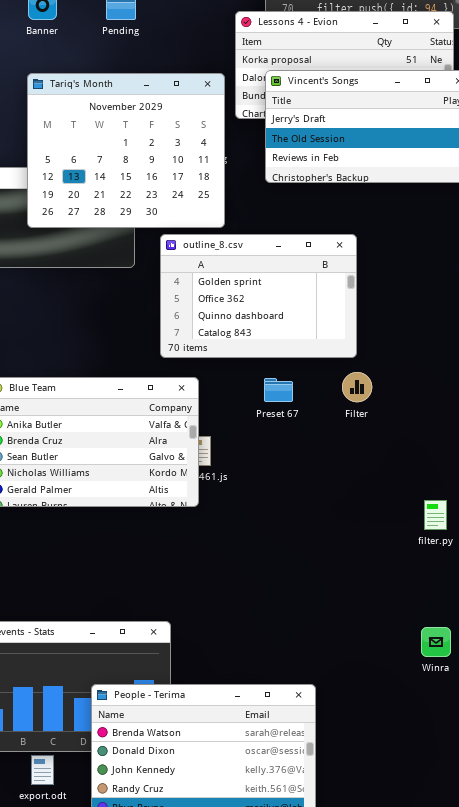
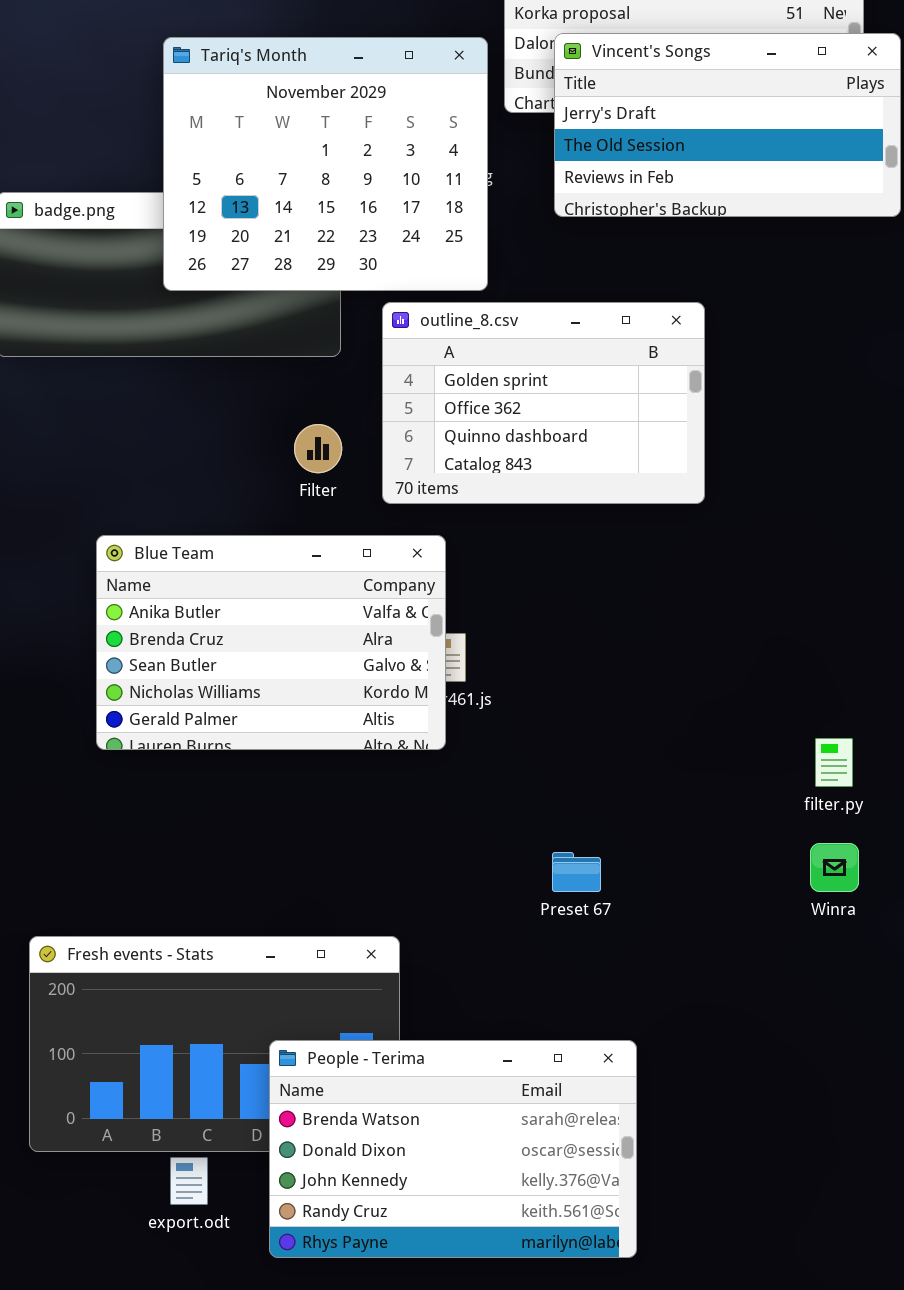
Filter: [342,372,372,402] -> [294,424,342,473], moved
Preset 67: [264,378,293,402] -> [552,852,601,892], moved
Winra: [421,627,451,657] -> [810,843,859,892], moved

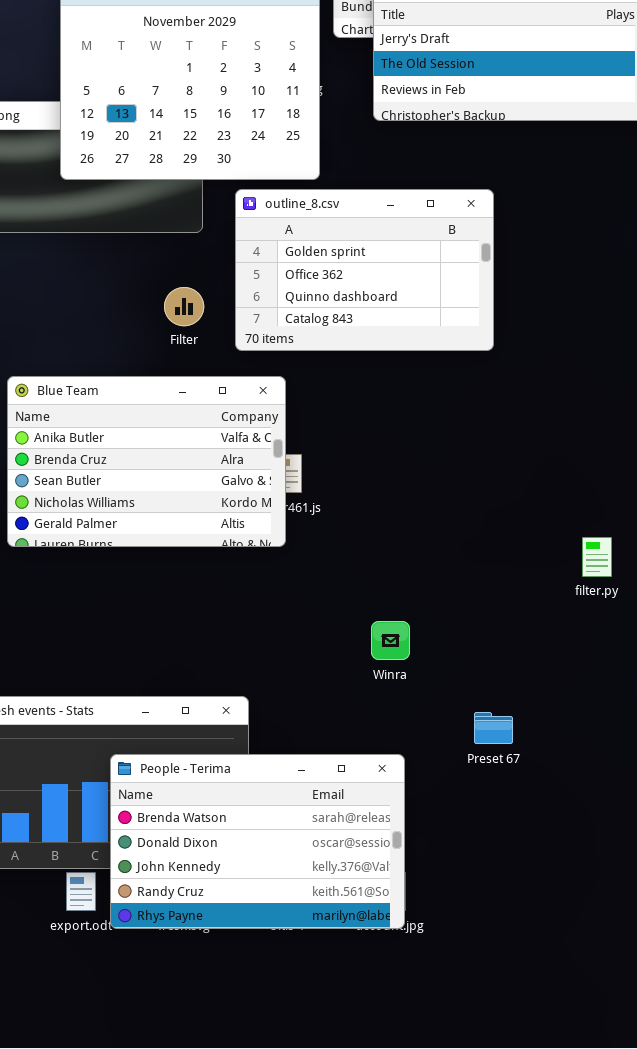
Winra: [810,843,859,892] -> [371,621,410,660], moved
Preset 67: [552,852,601,892] -> [474,712,513,744], moved
People - Terima: [269,1040,637,1258] -> [110,754,405,929], moved

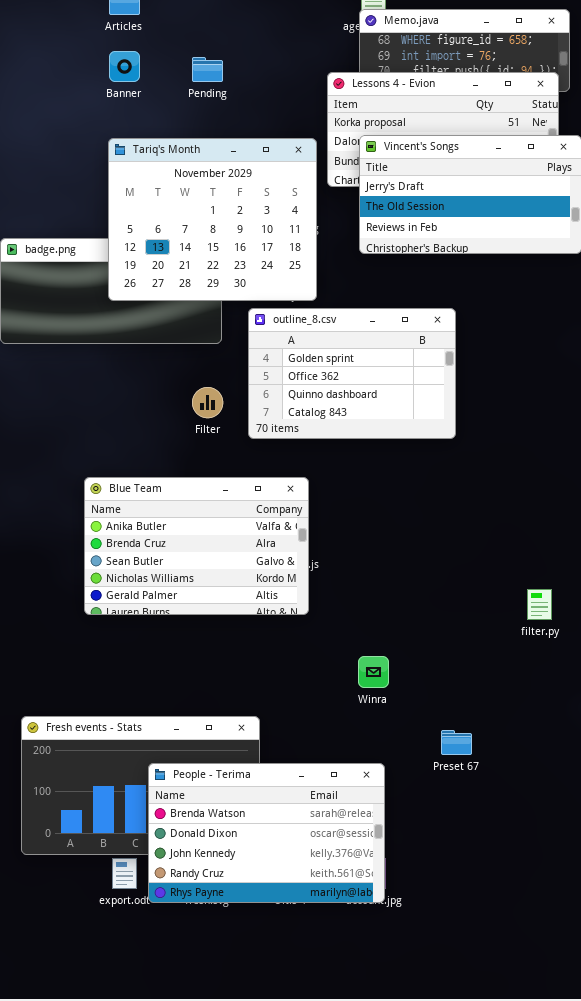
Blue Team: [7,376,286,547] -> [84,477,309,615], moved

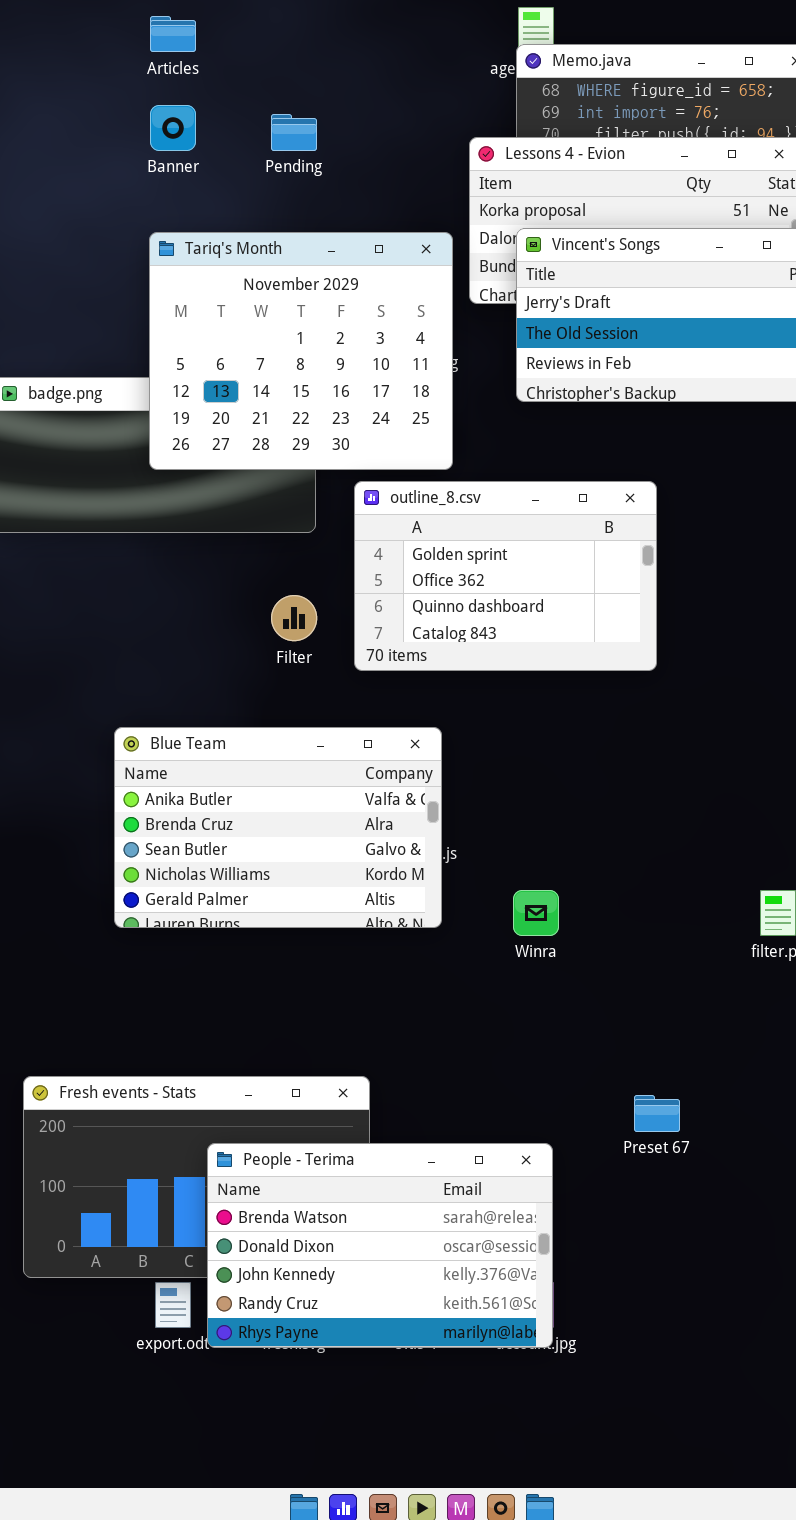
Winra: [358,656,389,688] -> [513,890,559,936], moved

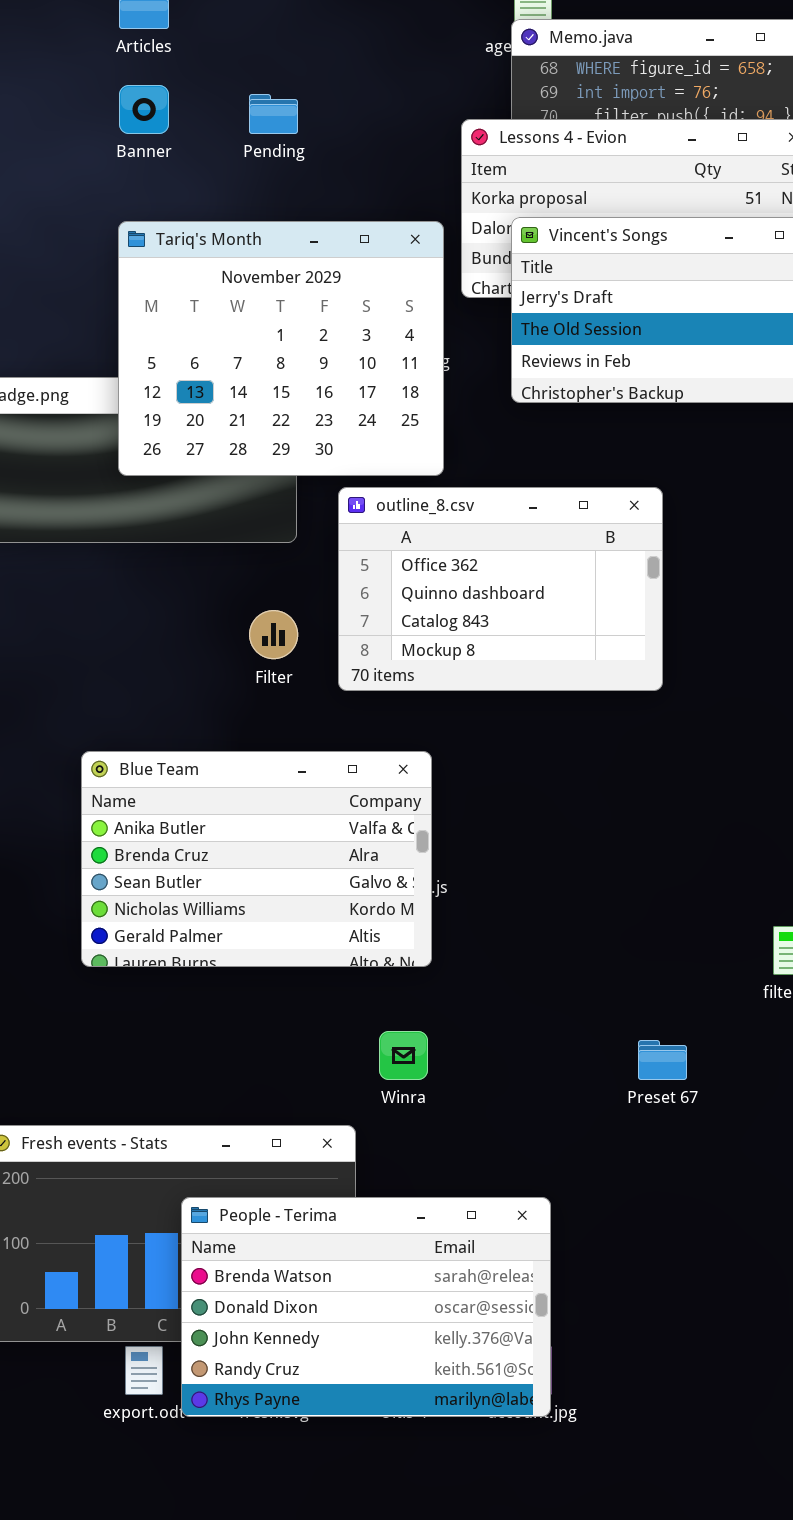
outline_8.csv: [354,481,657,671] -> [338,487,663,691], scrolled down 1 row
Winra: [513,890,559,936] -> [379,1031,428,1080], moved
Preset 67: [634,1095,680,1132] -> [638,1040,687,1080], moved

